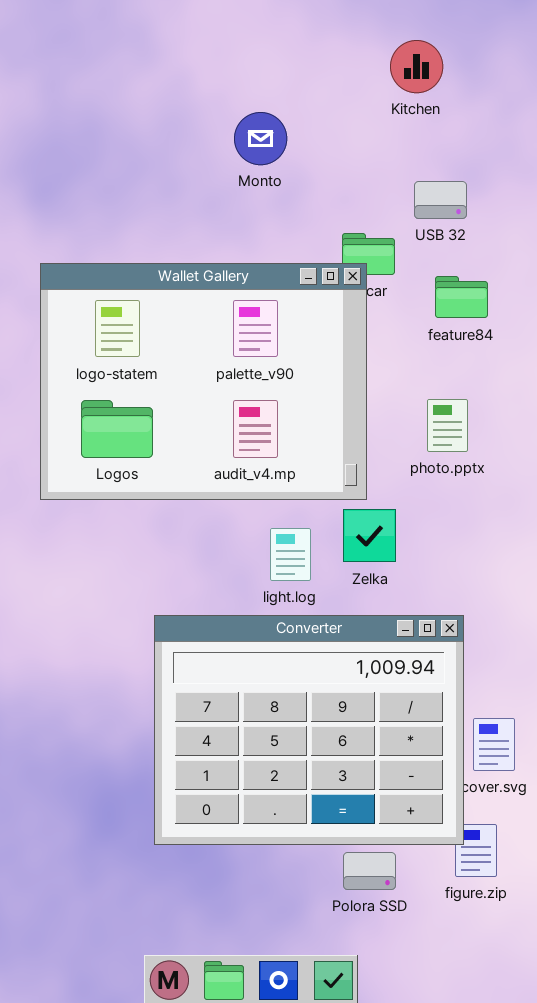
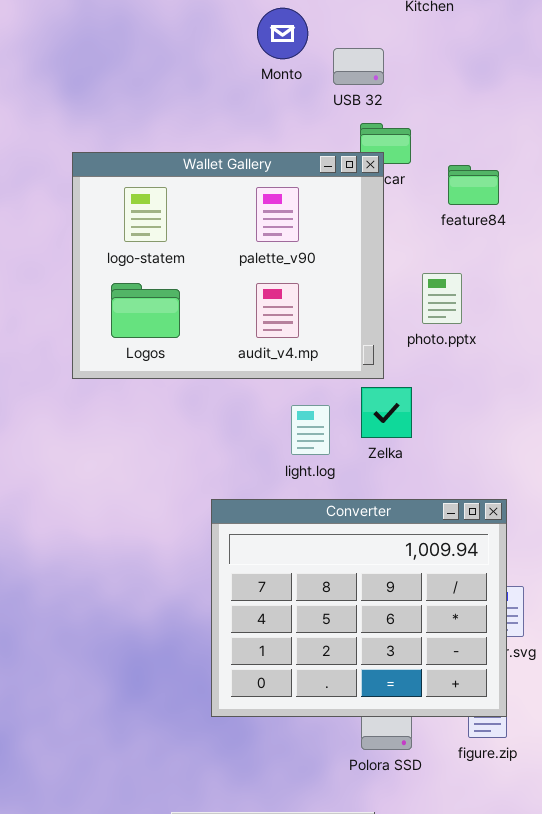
USB 32: [414,181,467,219] -> [333,48,384,85], moved
photo.pptx: [427,399,468,452] -> [422,273,462,324], moved
Converter: [154,615,464,845] -> [211,499,507,717], moved

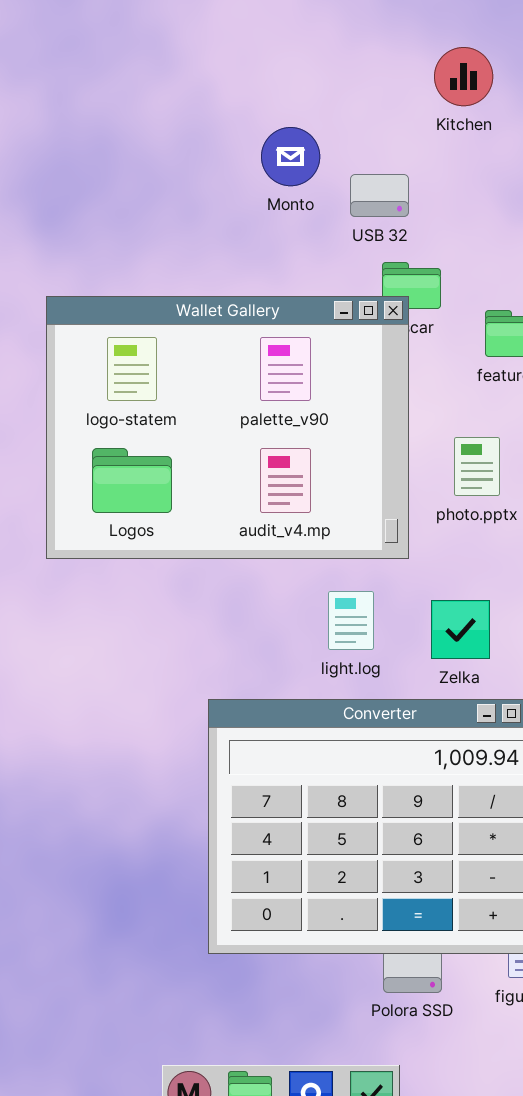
Zelka: [361,387,412,438] -> [431,600,490,659], moved
light.log: [291,405,330,455] -> [328,591,374,650], moved

